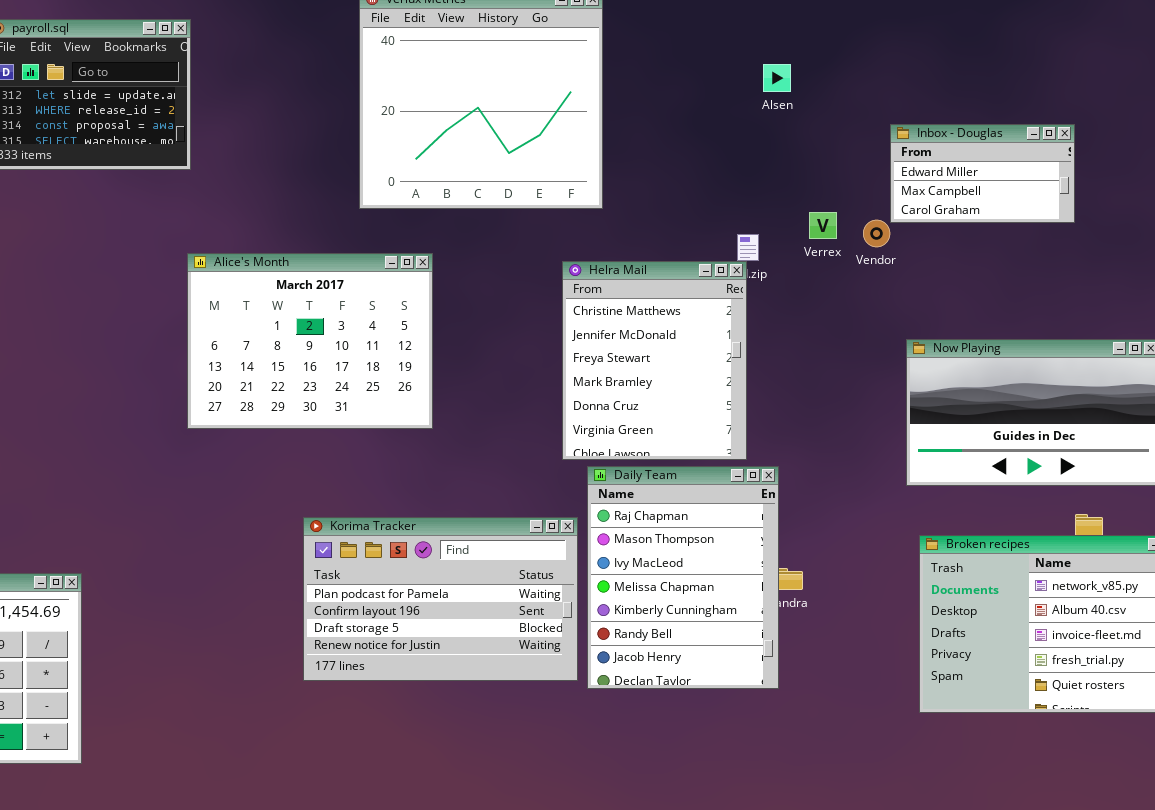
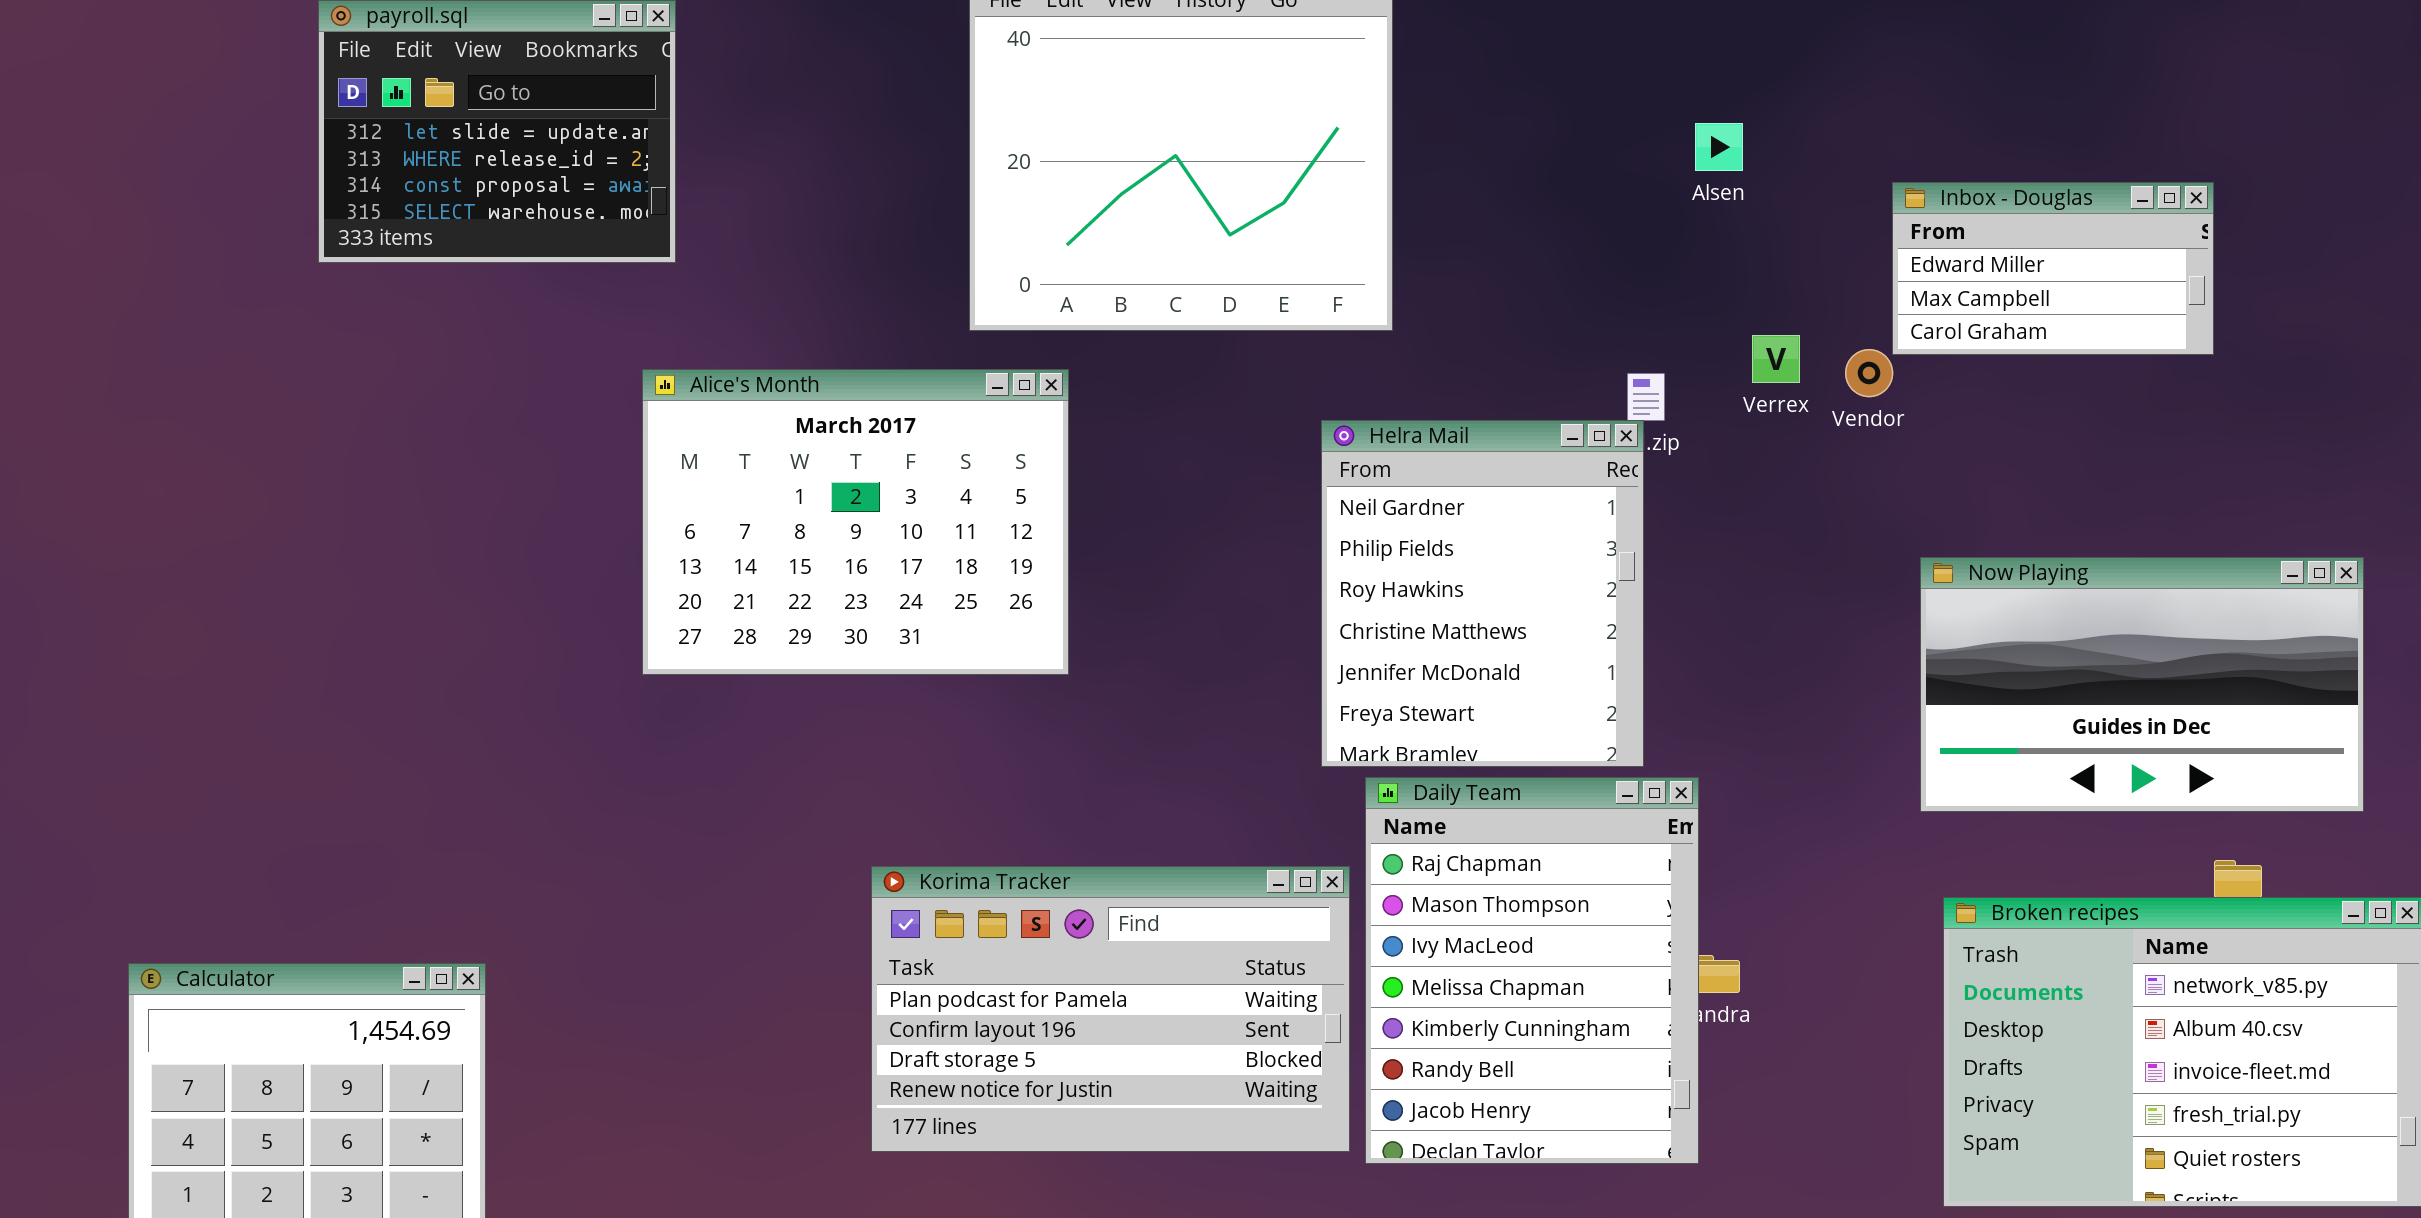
Alsen: [763,64,791,92] -> [1695,123,1743,171], moved
Alice's Month: [187,253,433,429] -> [642,369,1069,675], moved
Helra Mail: [562,261,747,460] -> [1321,420,1644,767], scrolled up 3 rows

